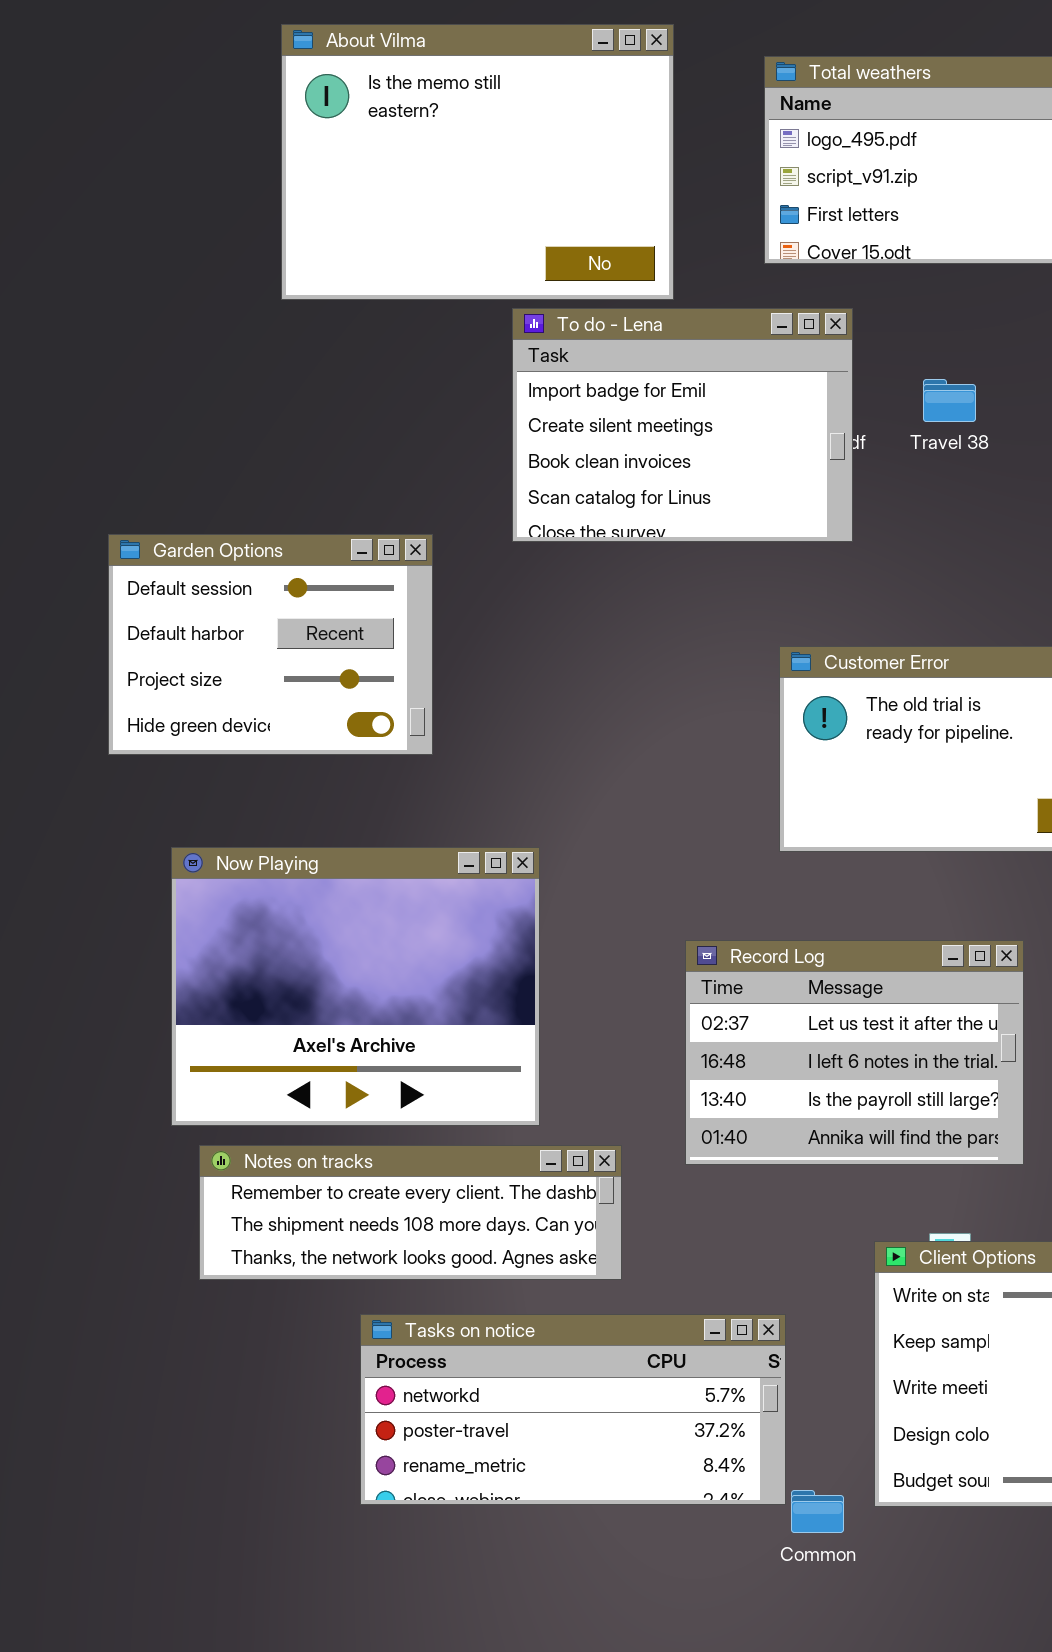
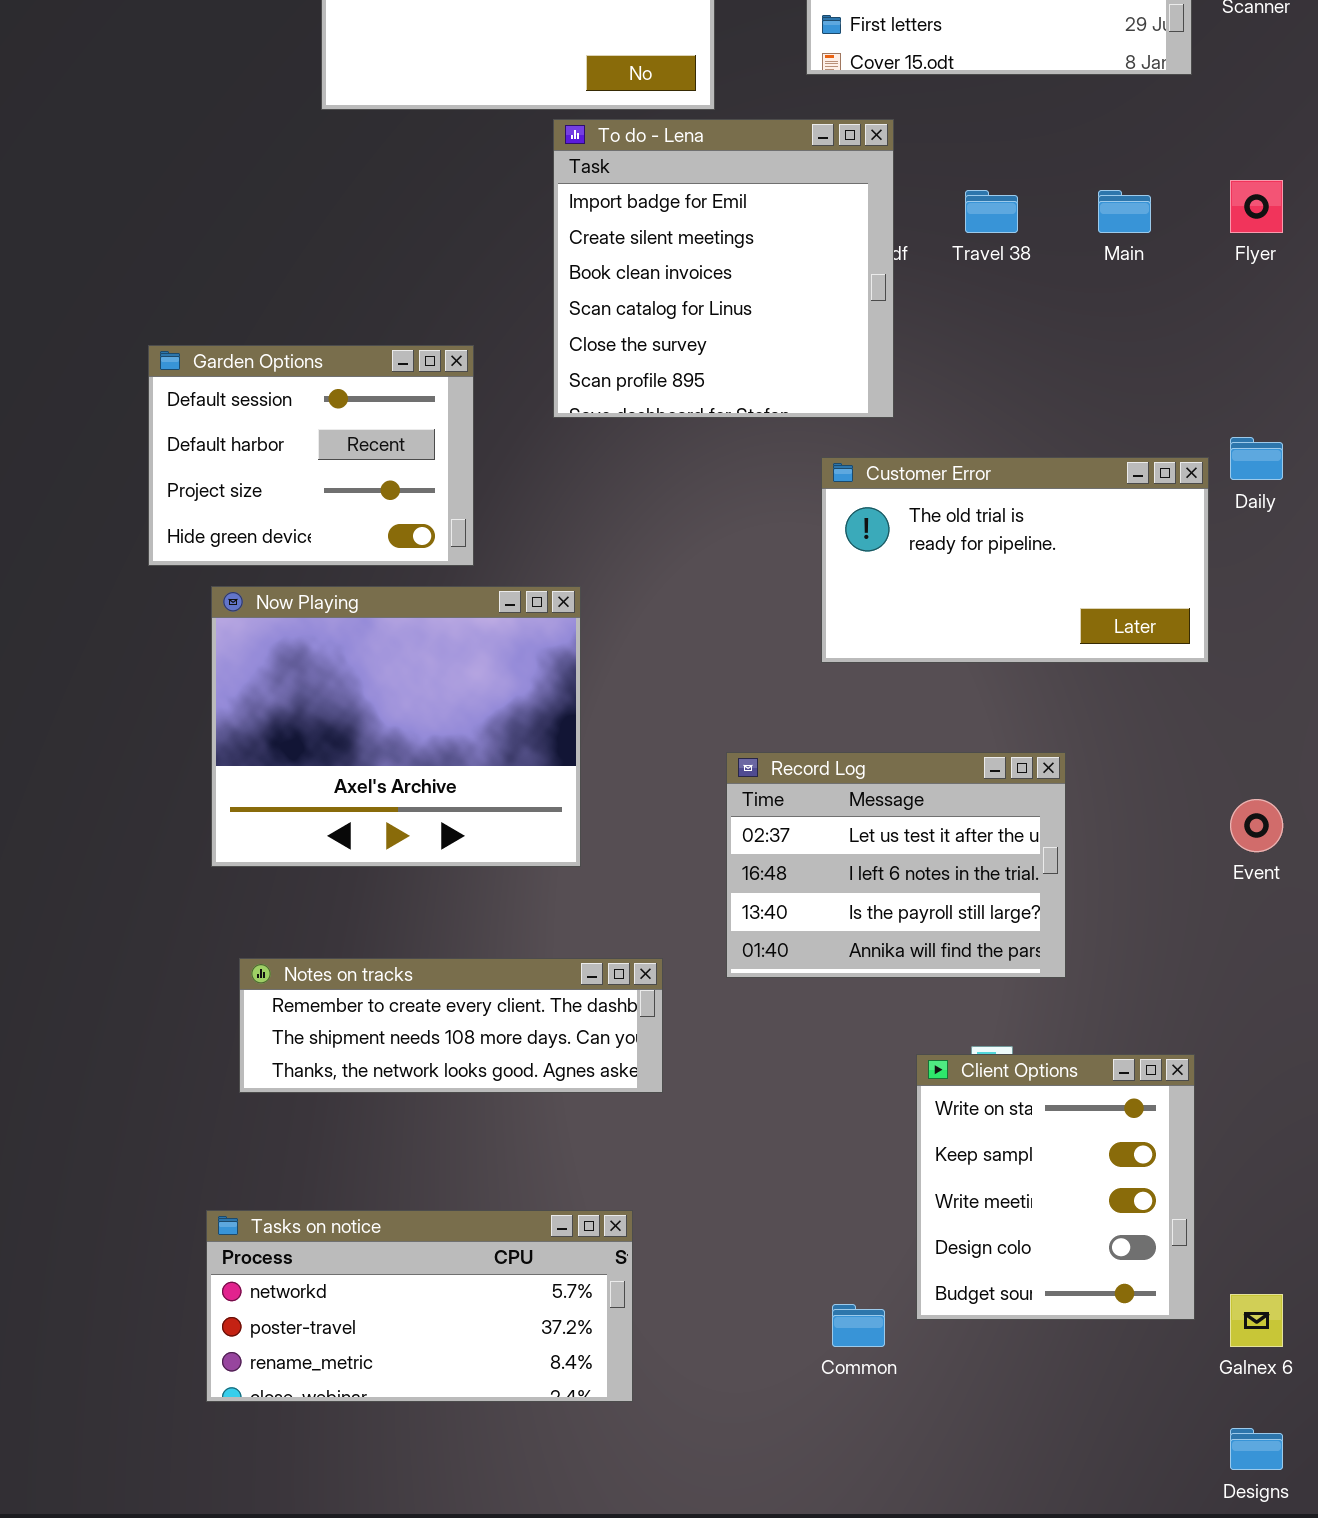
To do - Lena: [512,308,853,542] -> [553,119,894,418], resized
Now Playing: [171,847,540,1126] -> [211,586,581,867], moved
Tasks on notice: [360,1314,786,1505] -> [206,1210,633,1402], moved

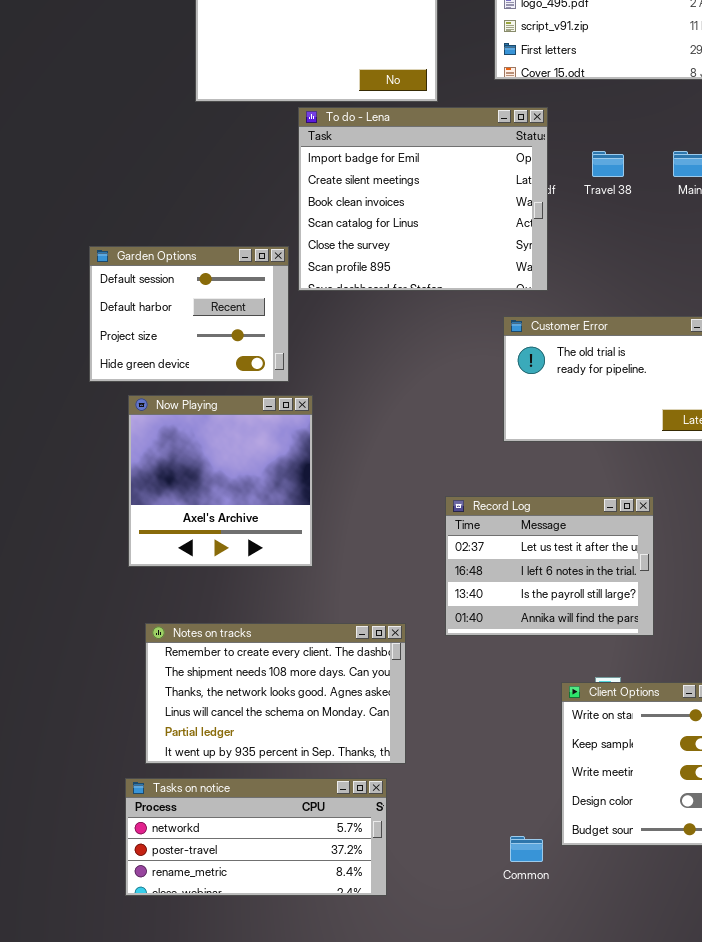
To do - Lena: [553,119,894,418] -> [298,107,548,291], resized
Now Playing: [211,586,581,867] -> [128,395,313,567], resized
Notes on tracks: [239,958,663,1093] -> [145,623,406,764], resized

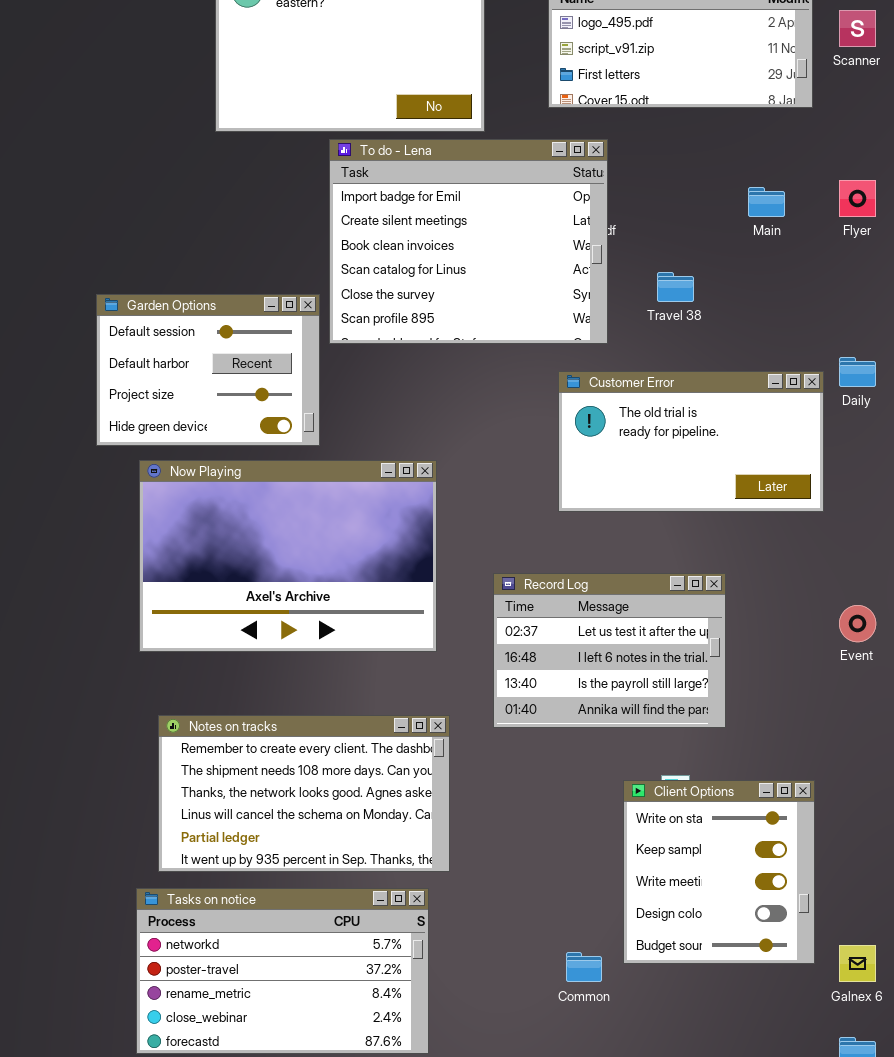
Travel 38: [592,151,624,177] -> [657,272,694,302], moved
Now Playing: [128,395,313,567] -> [139,460,437,652], resized
Tasks on notice: [125,778,387,896] -> [136,888,429,1054], resized

